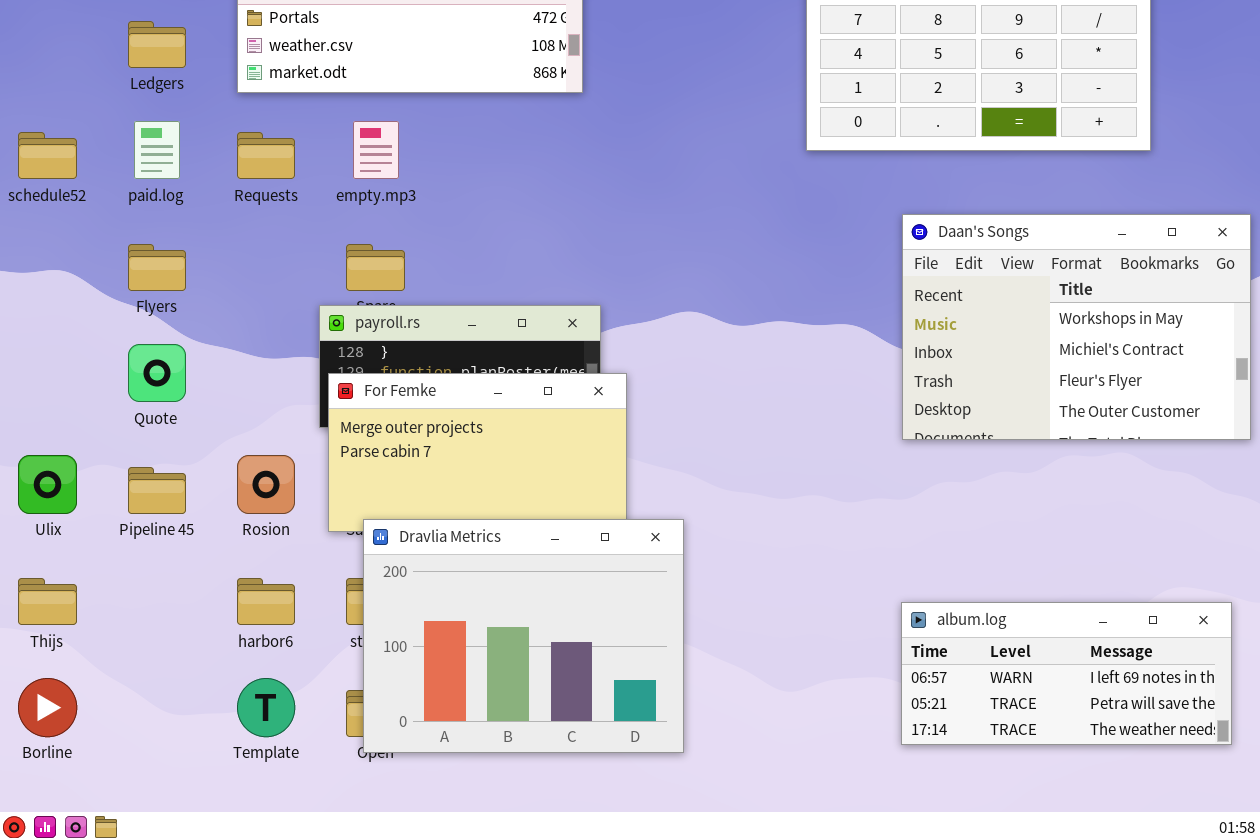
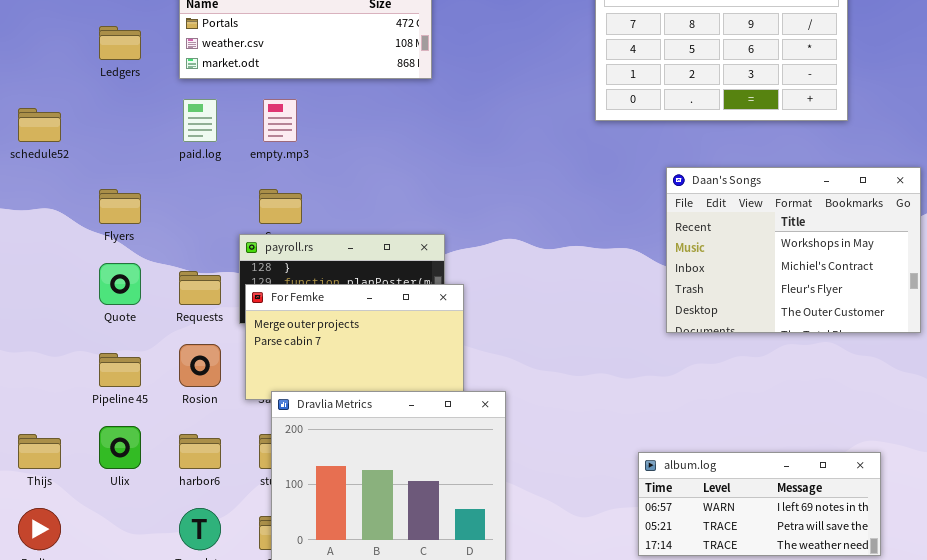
paid.log: [134,121,180,179] -> [183,99,217,142], moved
Requests: [237,132,295,179] -> [179,271,221,305], moved
Ulix: [18,455,77,514] -> [99,426,141,469], moved
album.log: [901,602,1232,745] -> [638,452,881,556], moved

